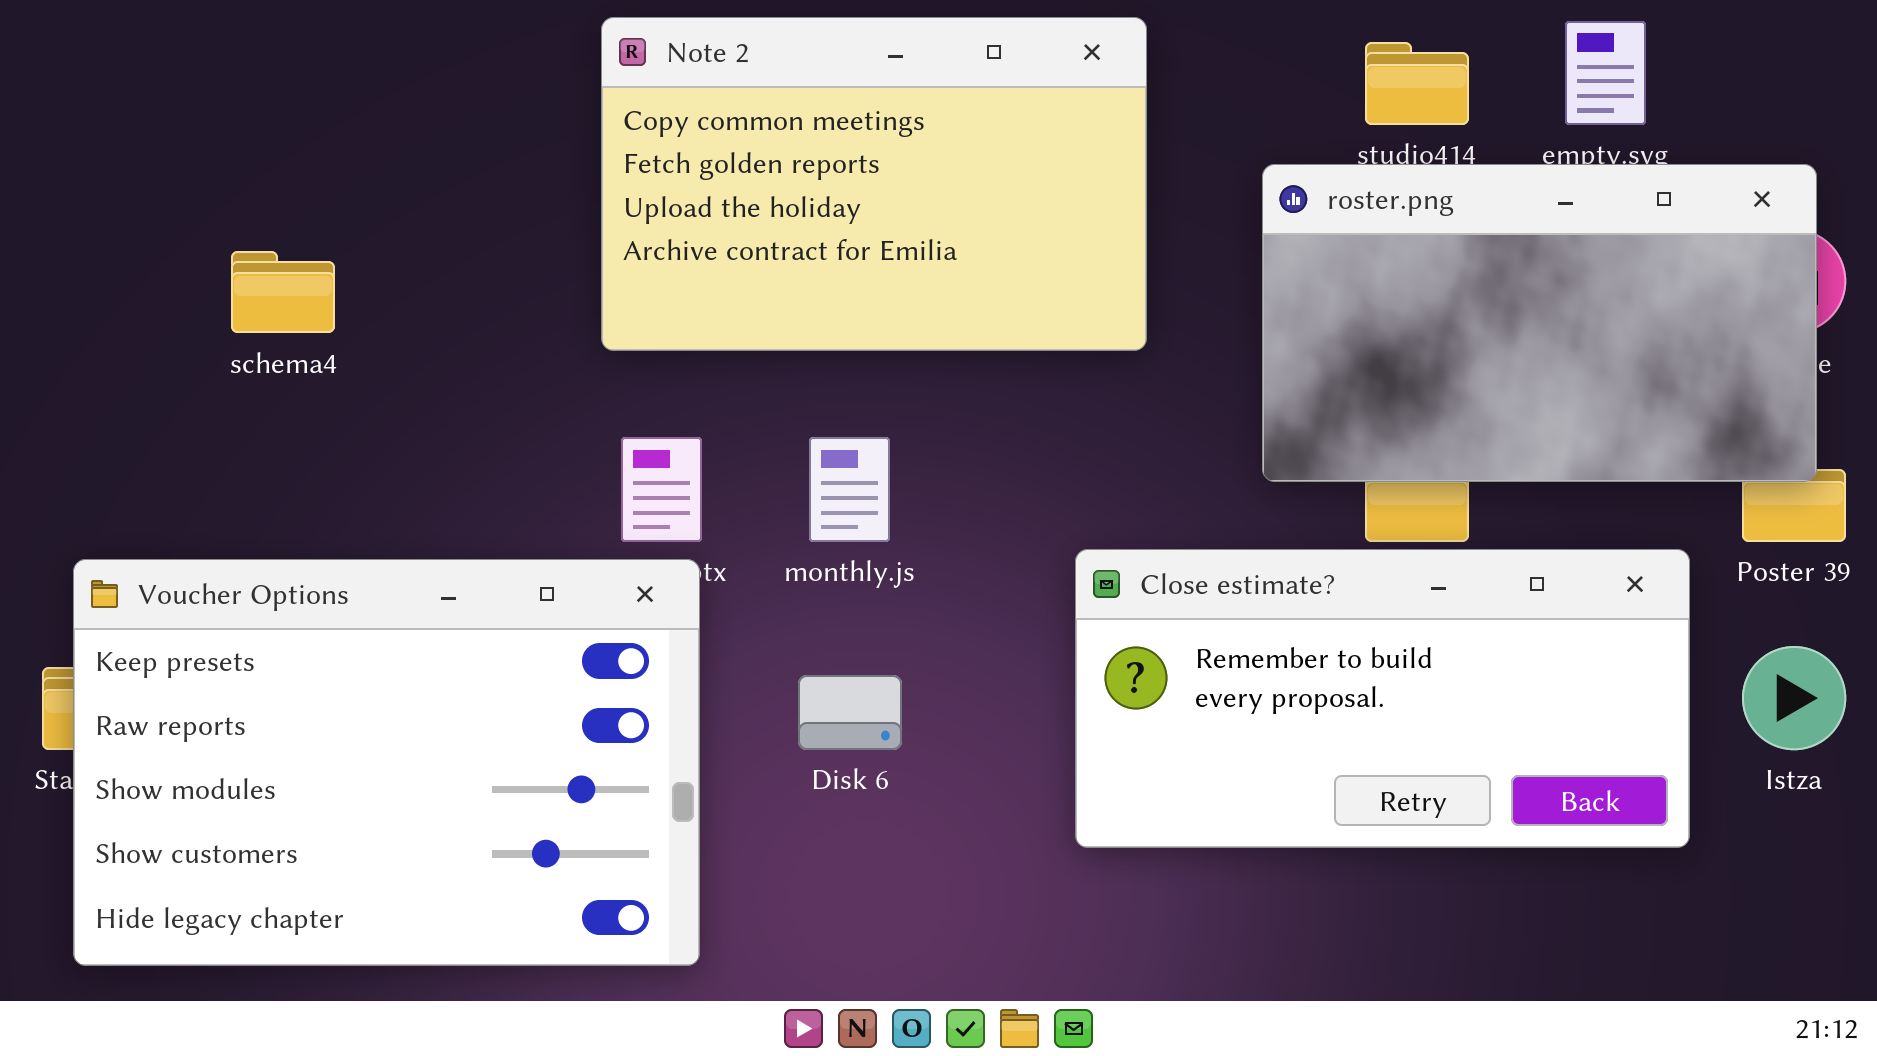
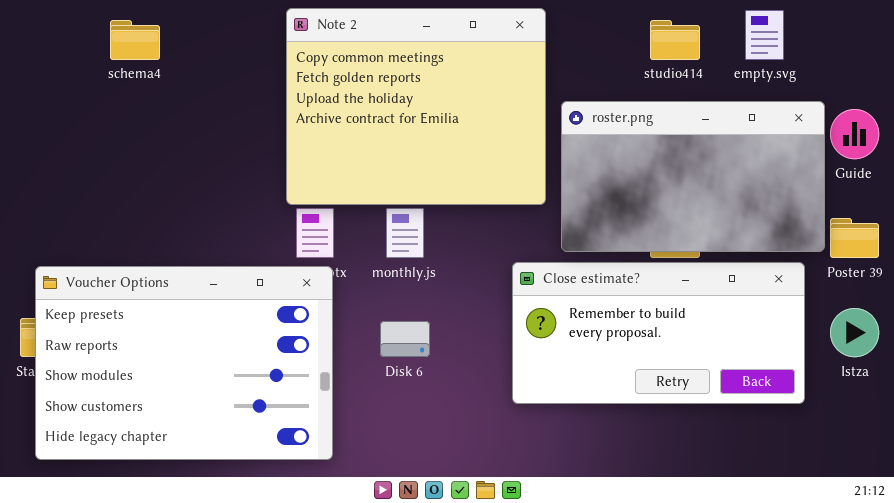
Note 2: [601,17,1147,351] -> [286,8,546,205], resized
roster.png: [1262,164,1817,482] -> [561,101,825,252], moved
schema4: [231,251,335,333] -> [110,20,160,60], moved

